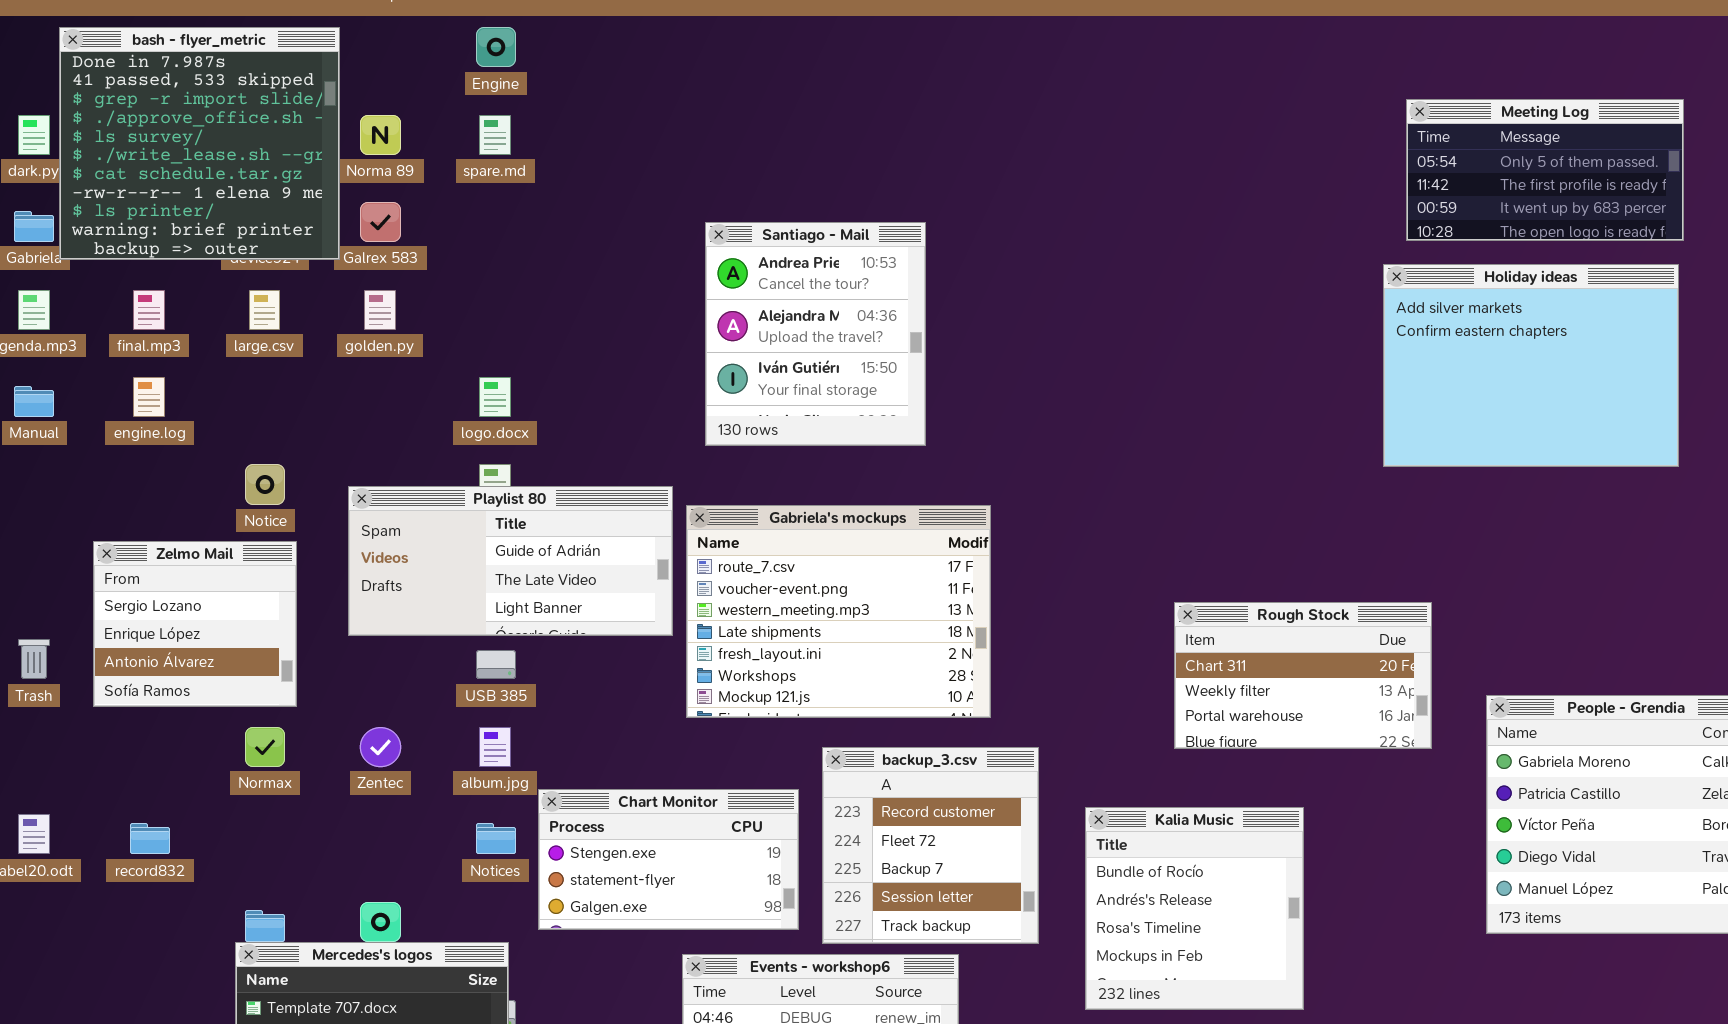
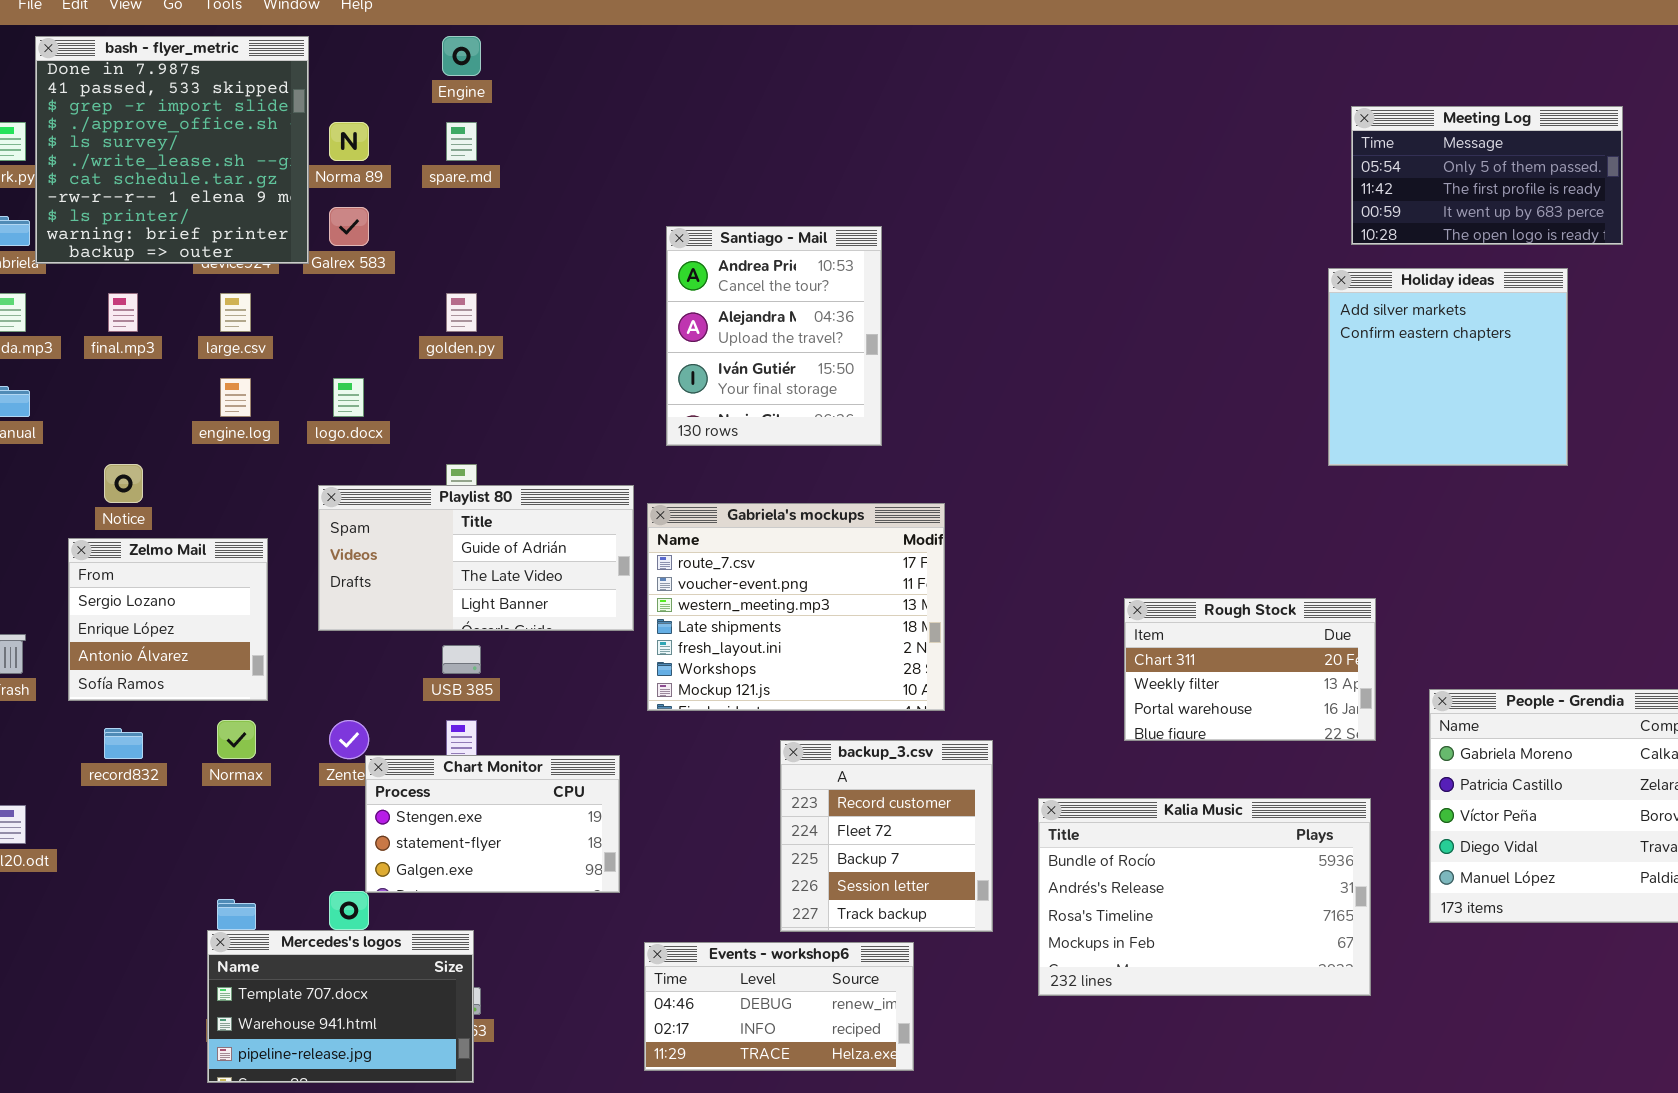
Holiday ideas: [1383,264,1679,467] -> [1328,268,1568,466], resized
golden.py: [364,290,396,330] -> [446,293,477,332], moved
engine.log: [133,377,165,417] -> [220,378,251,417], moved
logo.docx: [479,377,511,417] -> [333,378,364,417], moved
Notice: [245,464,285,505] -> [104,464,143,503], moved
Chart Monitor: [538,789,799,930] -> [365,755,620,893], moved
Kalia Music: [1085,807,1304,1010] -> [1038,798,1371,996], resized
record832: [130,823,170,854] -> [104,728,143,759], moved

